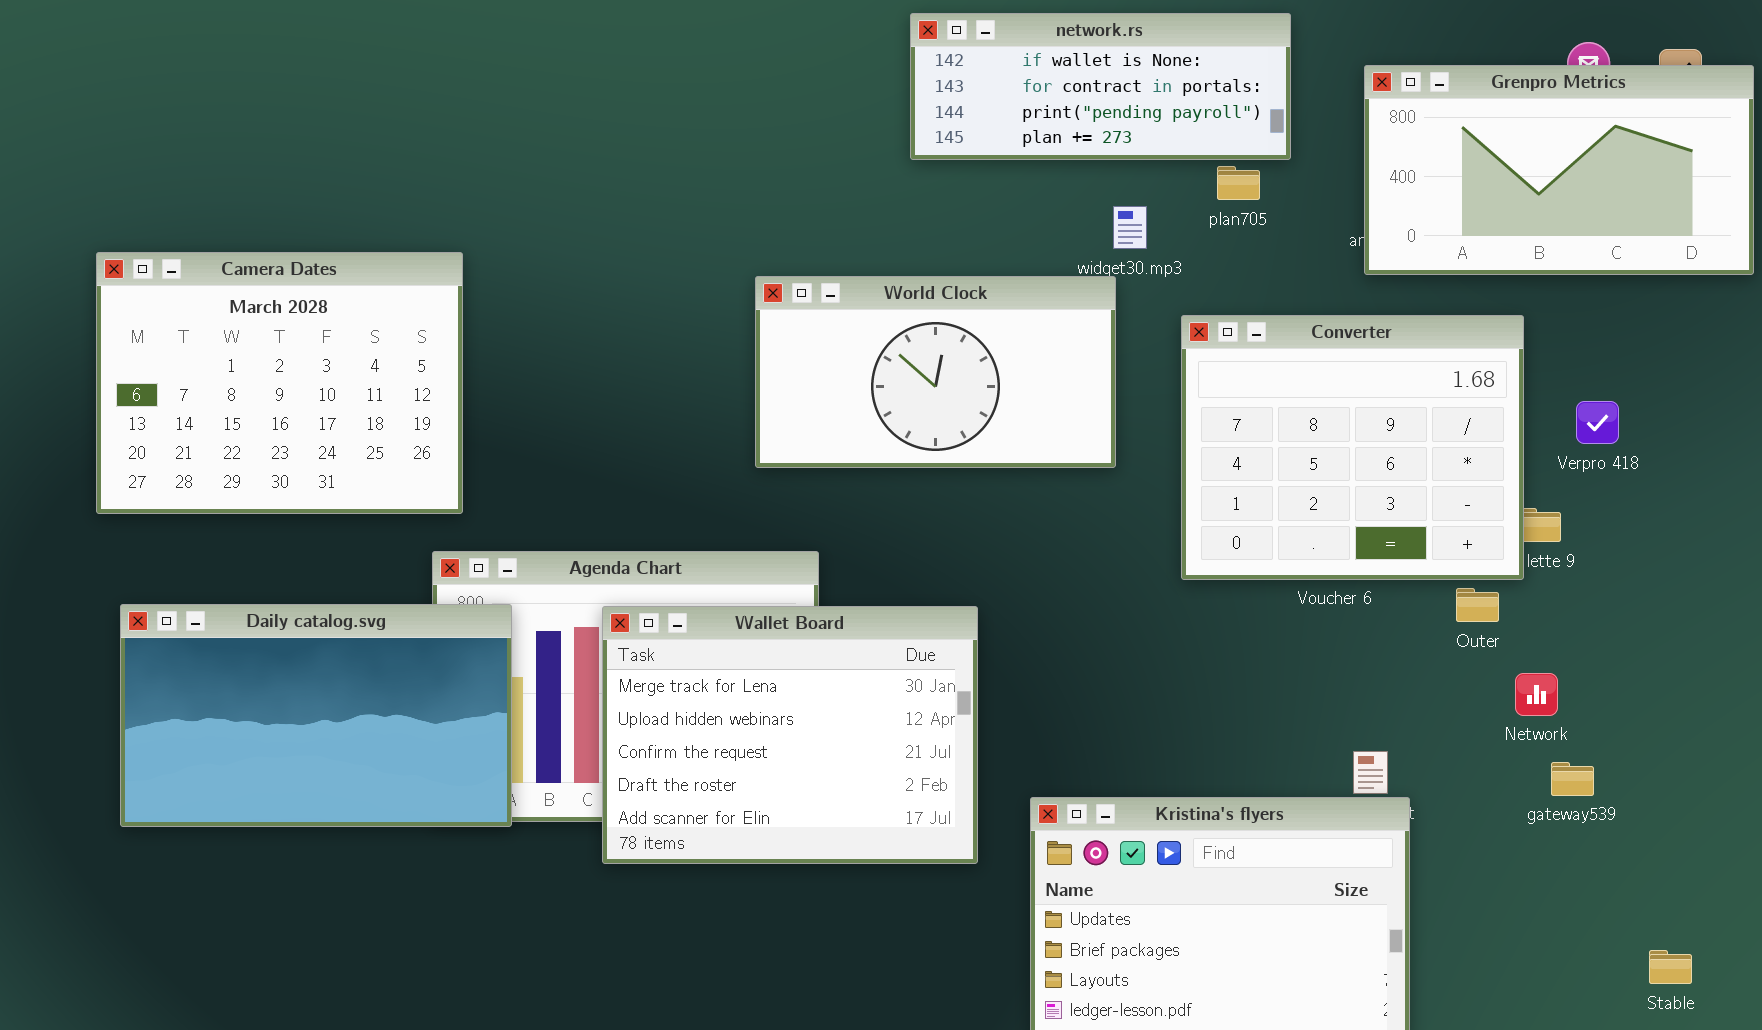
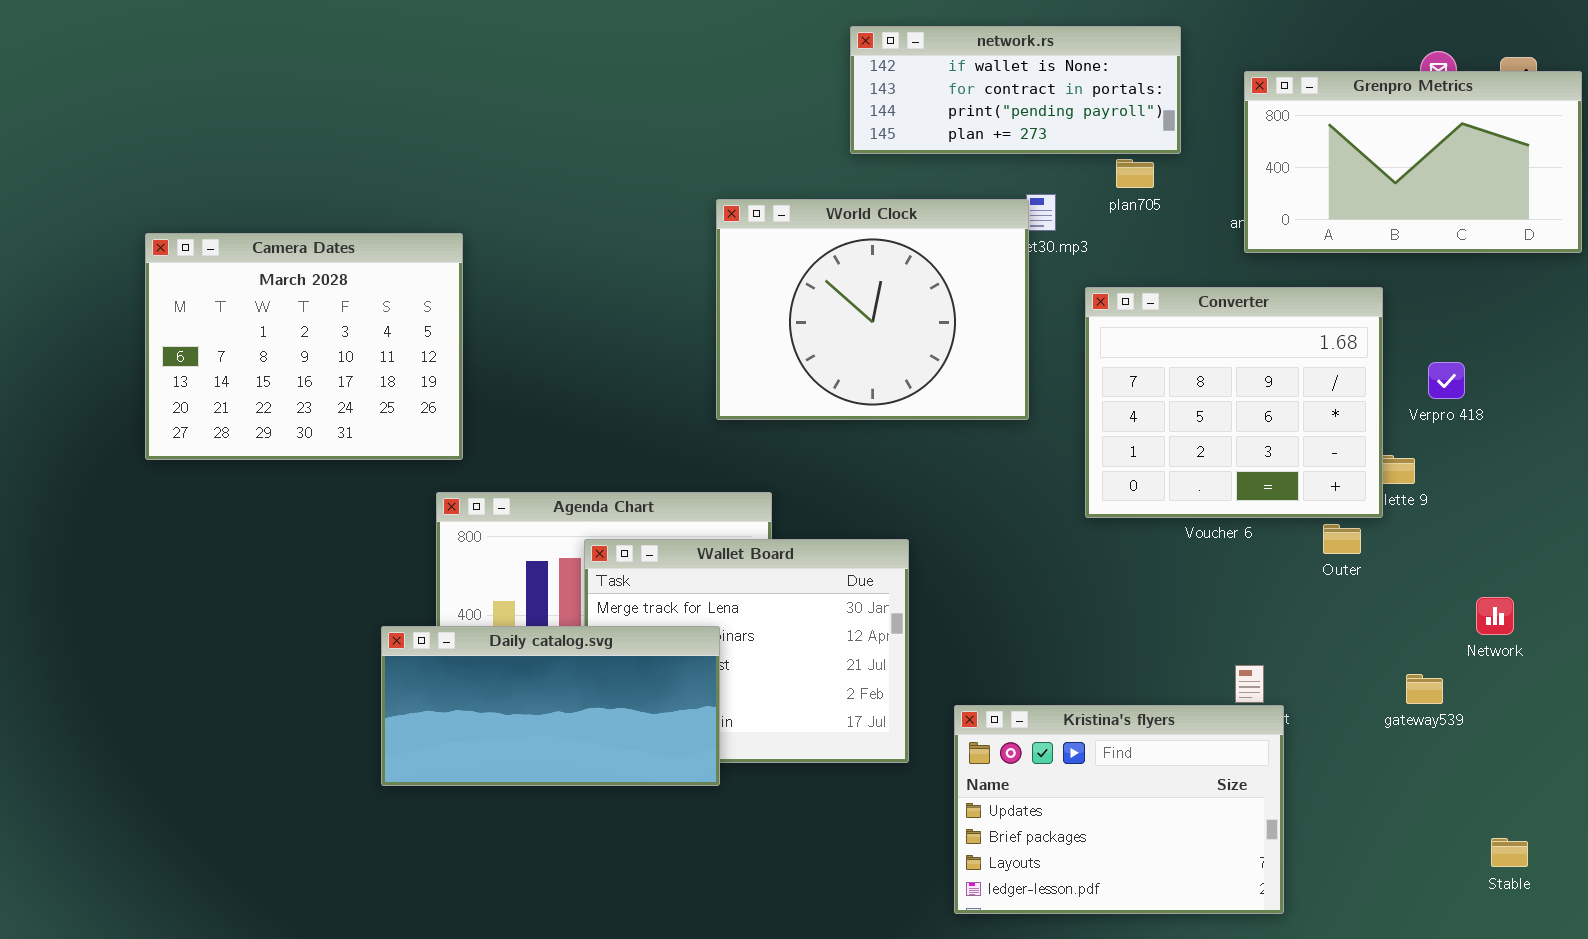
World Clock: [755,276,1116,468] -> [716,199,1029,420], resized
Daily catalog.svg: [120,604,512,827] -> [381,626,720,786], moved, resized
Network: [1515,673,1558,716] -> [1476,597,1514,635], moved

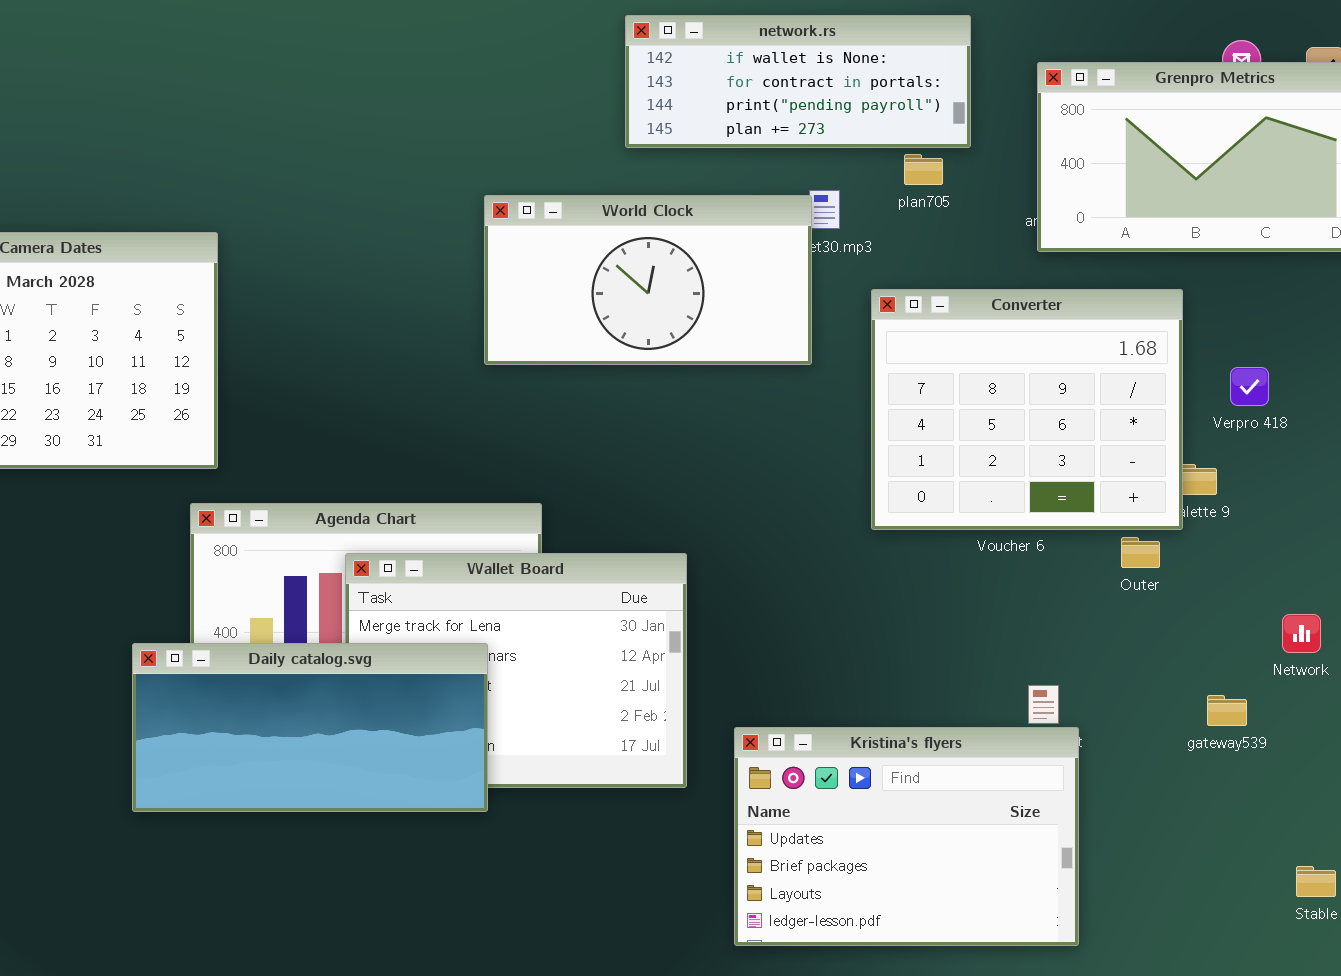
World Clock: [716,199,1029,420] -> [484,195,812,365], resized

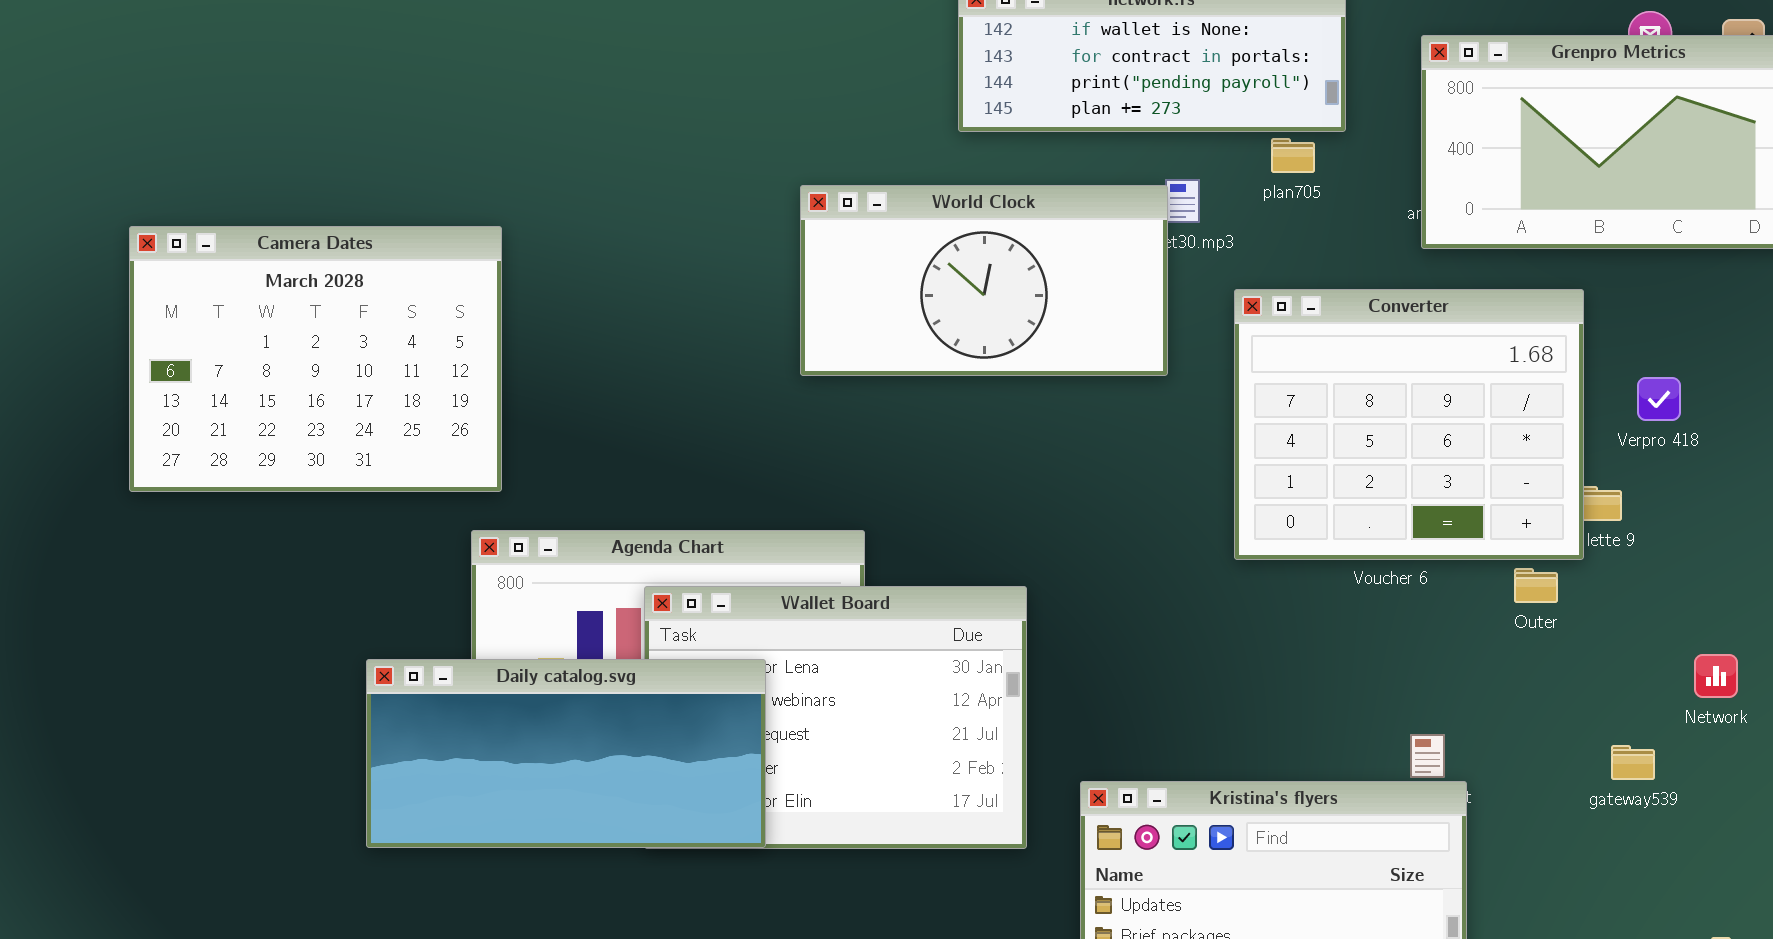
Daily catalog.svg: [132,643,488,812] -> [366,659,766,848], moved

